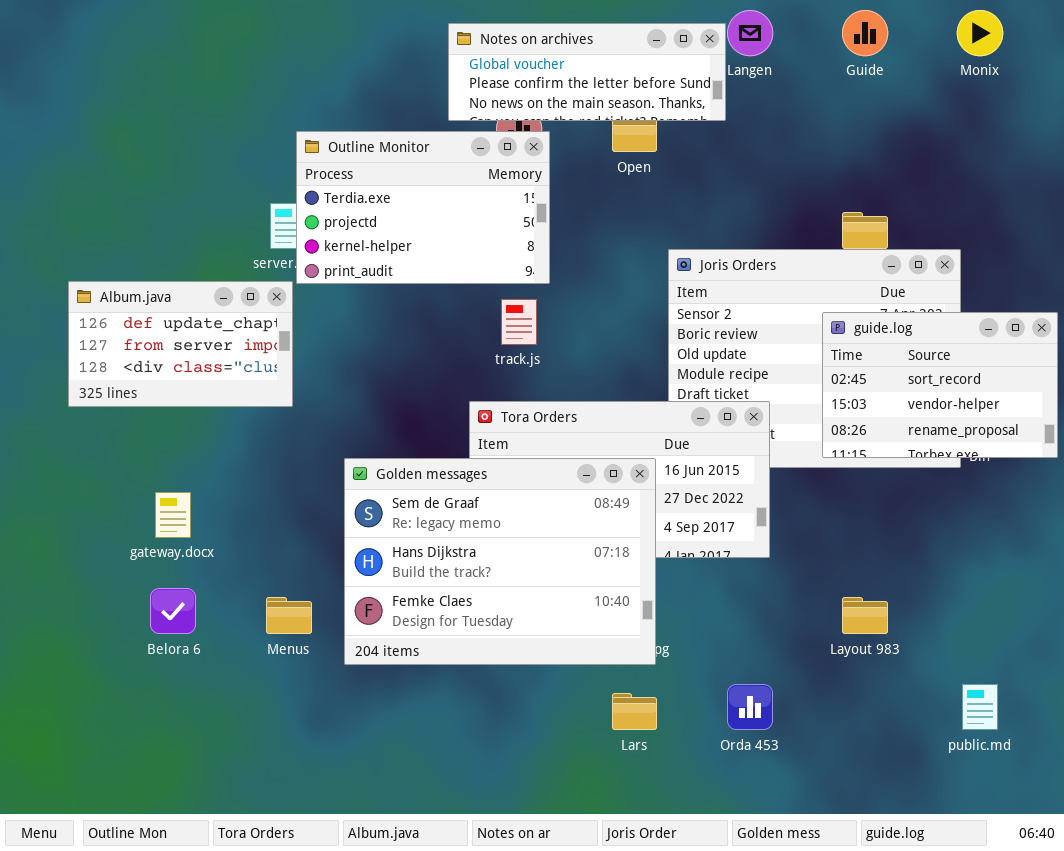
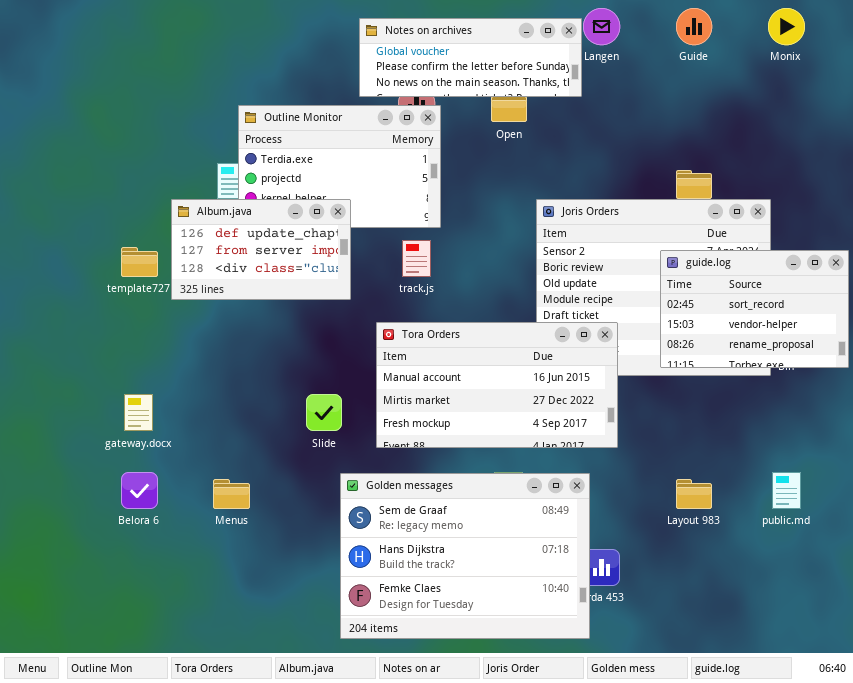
Album.java: [68,281,293,407] -> [171,199,351,300], moved
Golden messages: [344,458,656,665] -> [340,473,590,639], moved
public.md: [962,684,998,730] -> [772,472,801,509], moved

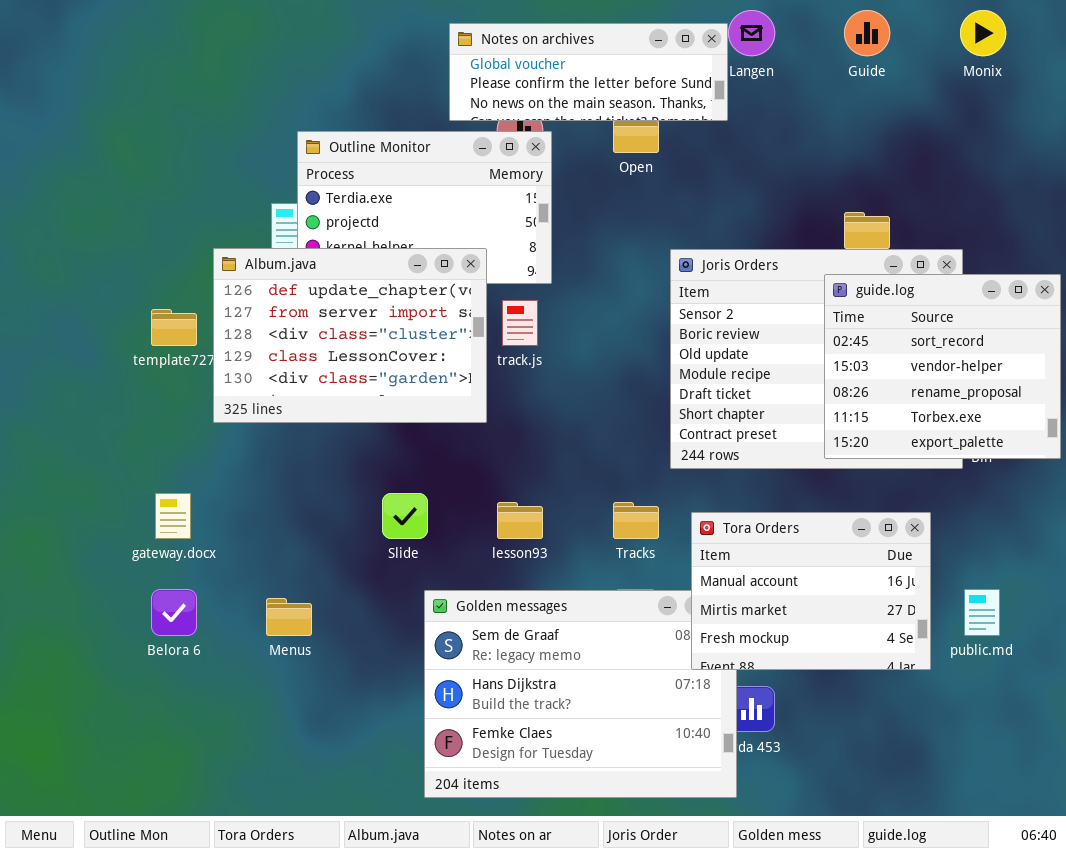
Album.java: [171,199,351,300] -> [213,248,487,423], resized
guide.log: [660,250,849,368] -> [824,274,1061,459], resized
Tora Orders: [376,322,618,448] -> [691,512,931,670], moved, resized

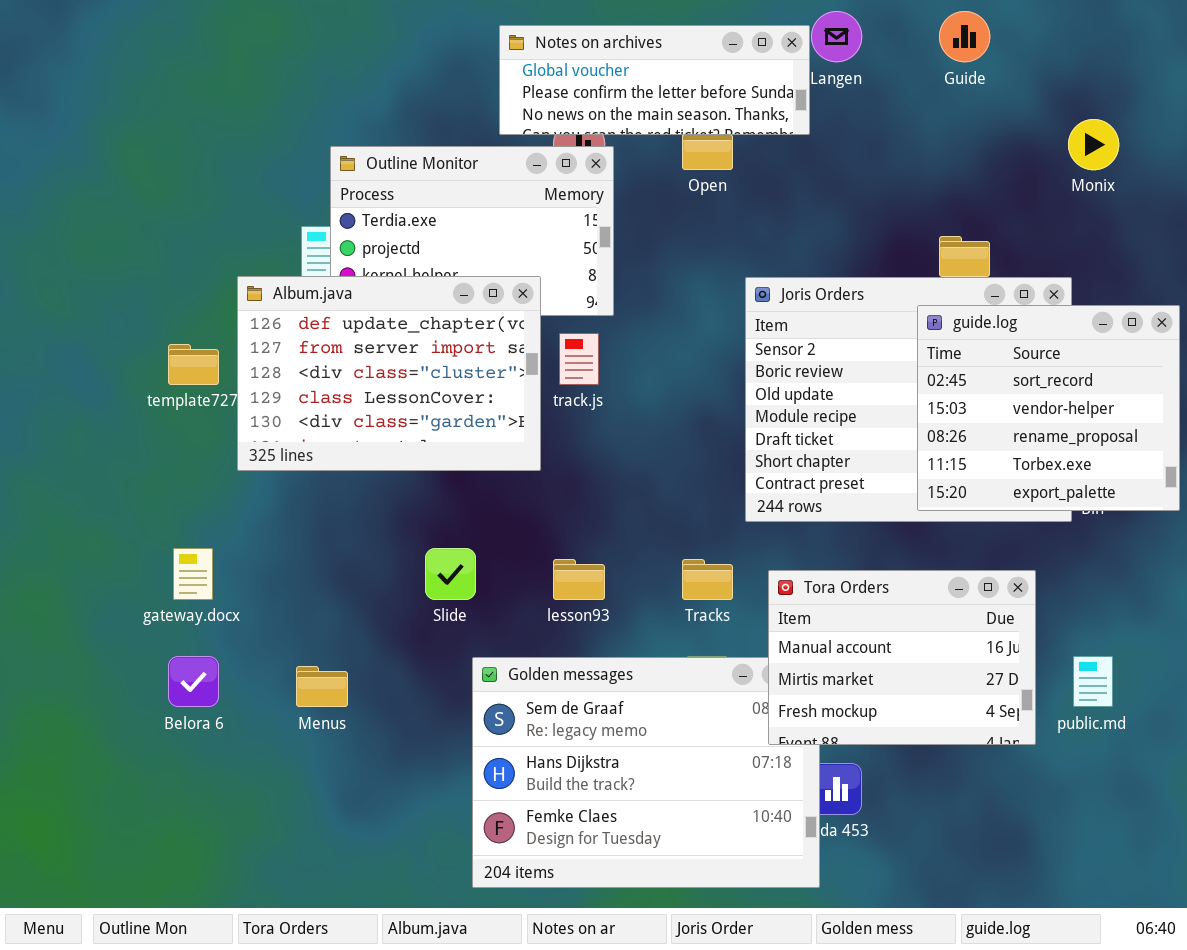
Monix: [960,10,1006,56] -> [1068,119,1119,170], moved

